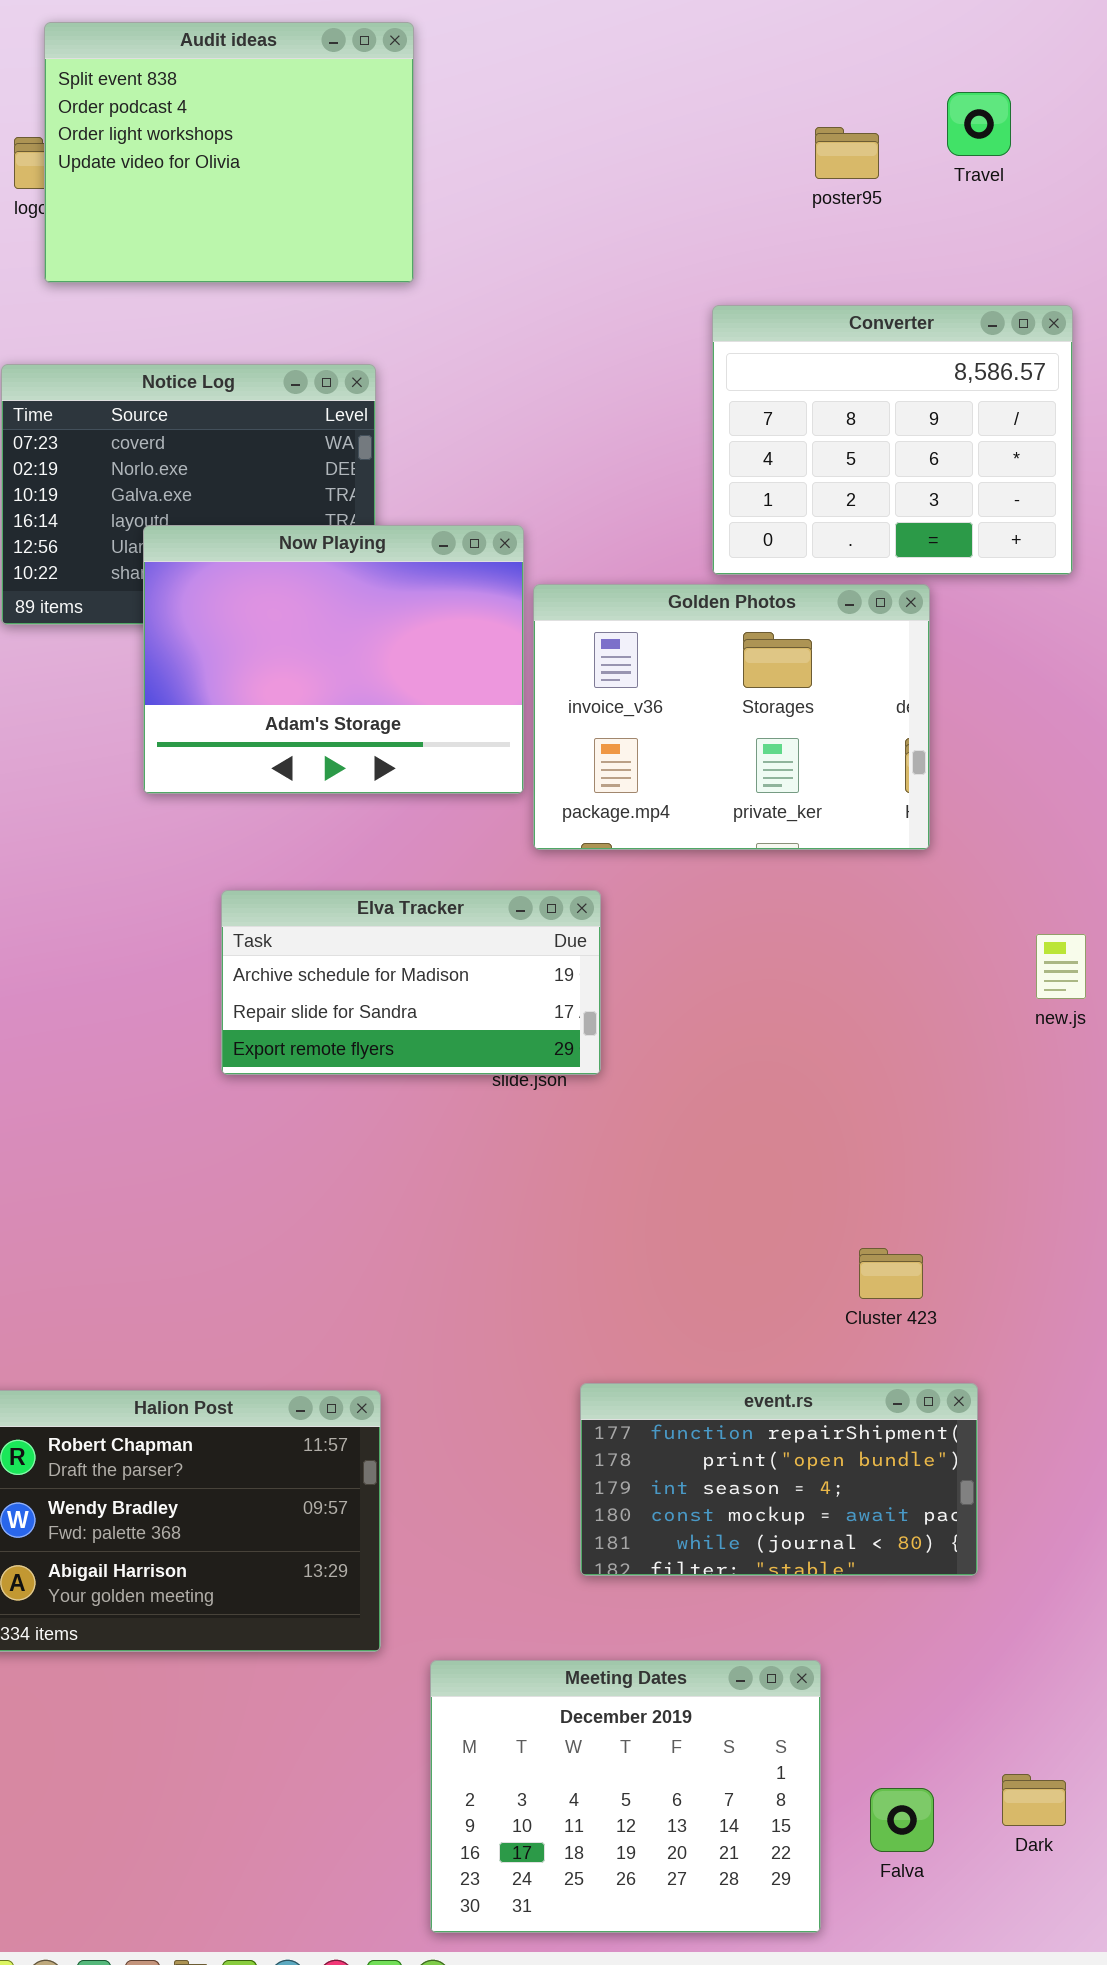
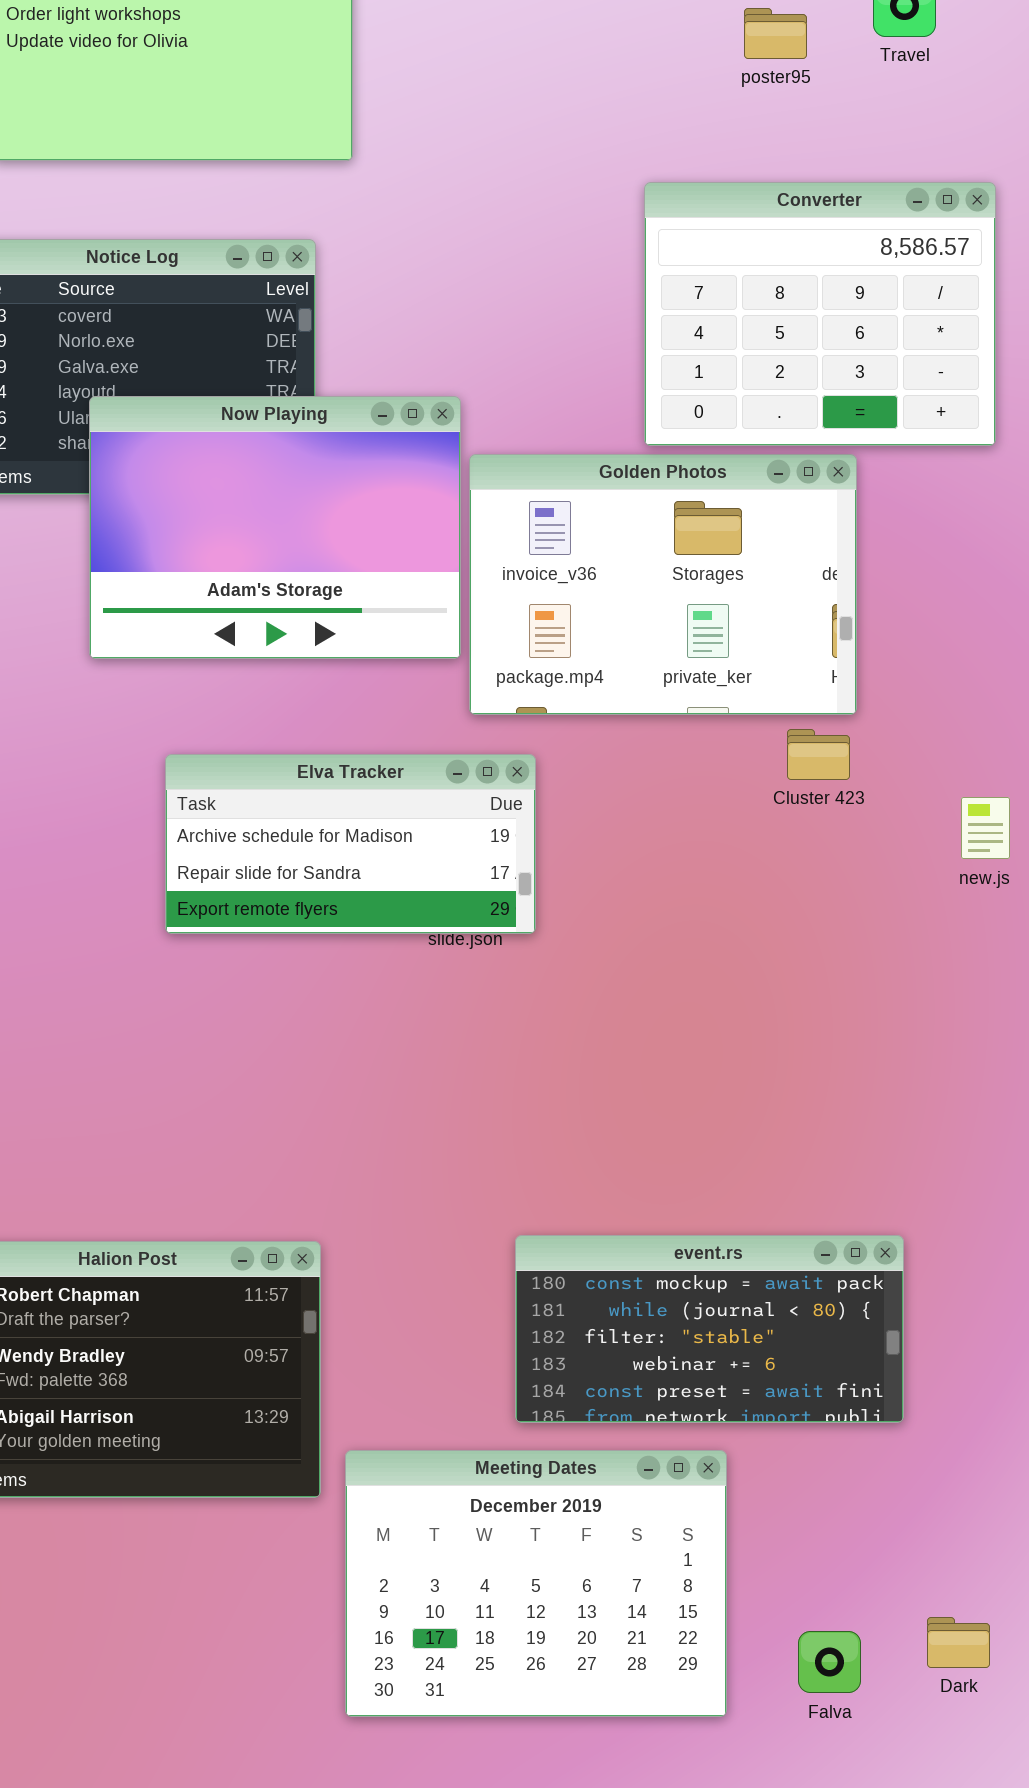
Cluster 423: [859,1248,923,1299] -> [787,729,850,780], moved
event.rs: [580,1383,978,1576] -> [515,1235,904,1423], scrolled down 3 rows
Meeting Dates: [430,1660,821,1933] -> [345,1450,727,1717], moved

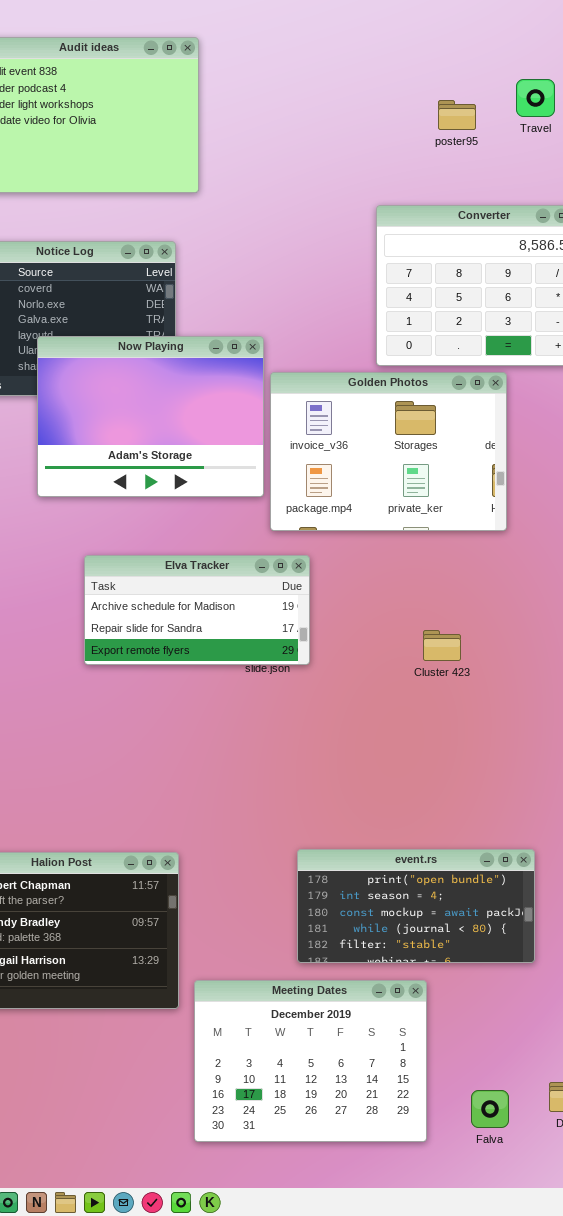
Cluster 423: [787,729,850,780] -> [423,630,461,661], moved
event.rs: [515,1235,904,1423] -> [297,849,535,963], scrolled up 2 rows

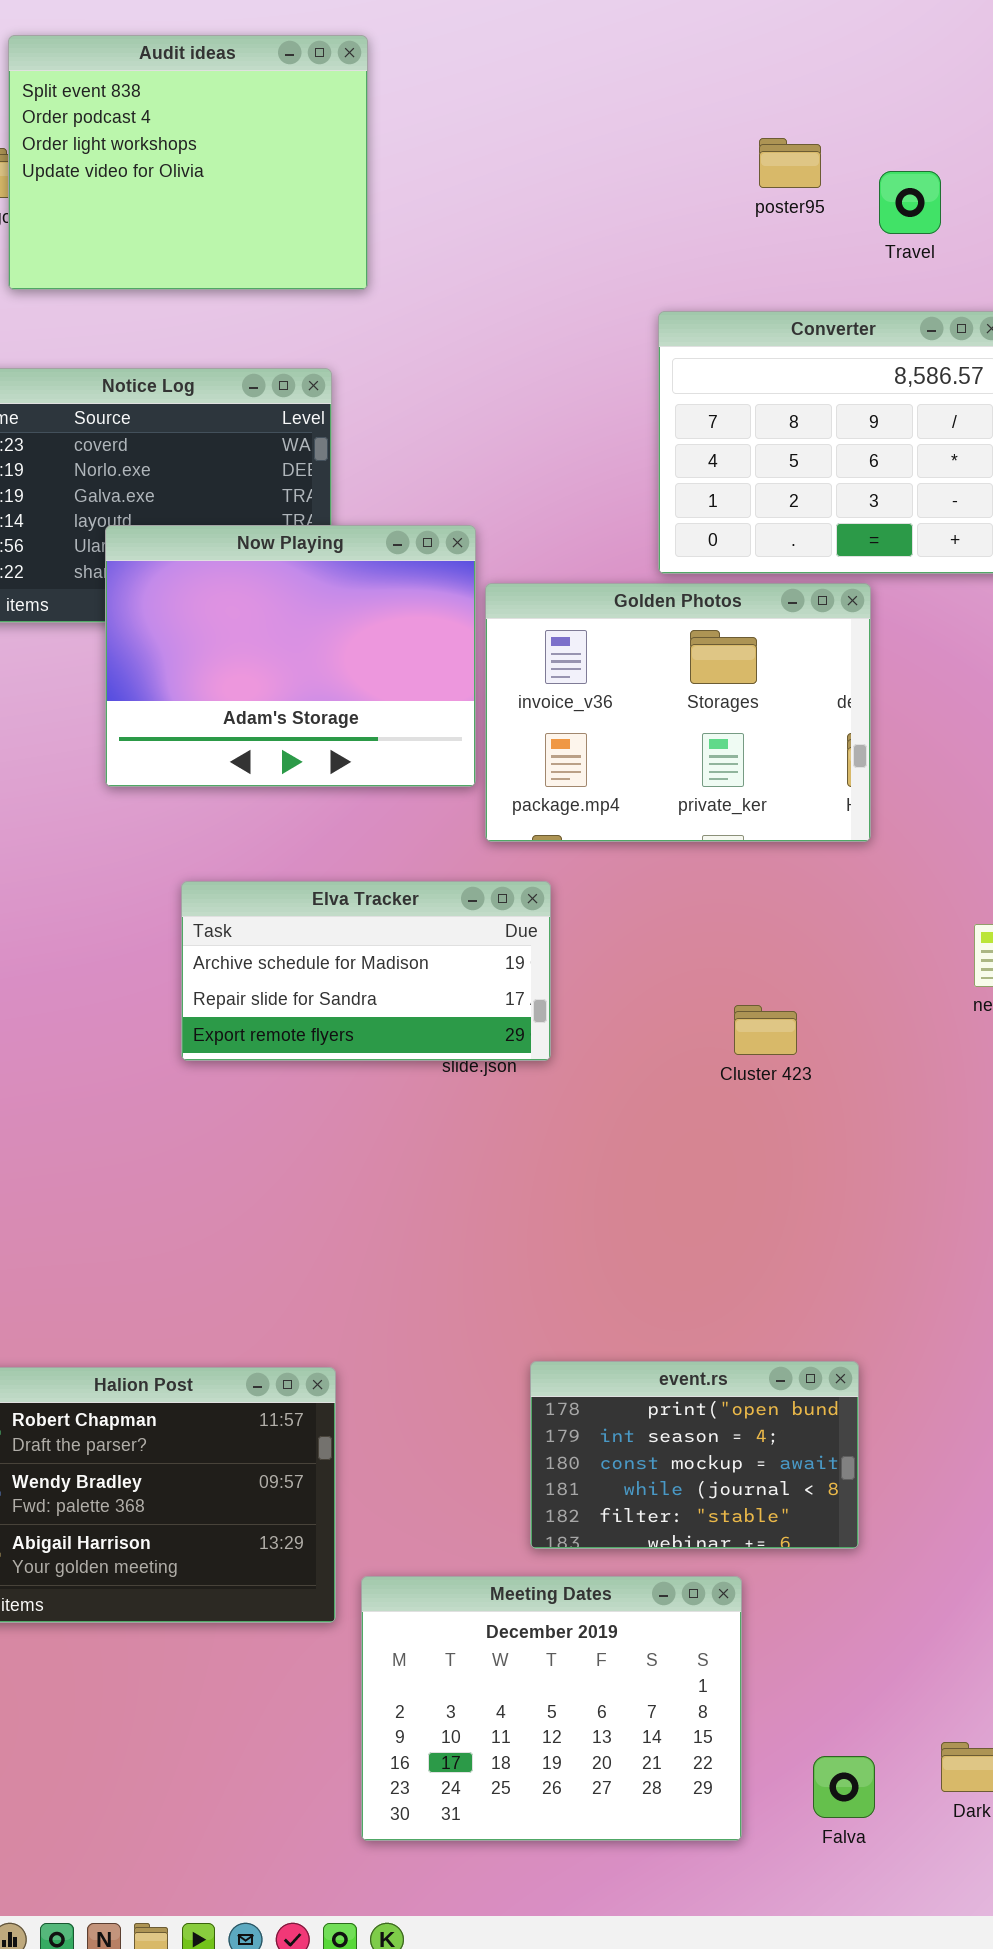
Travel: [516,79,555,117] -> [879,171,941,234], moved
event.rs: [297,849,535,963] -> [530,1361,859,1549], resized

